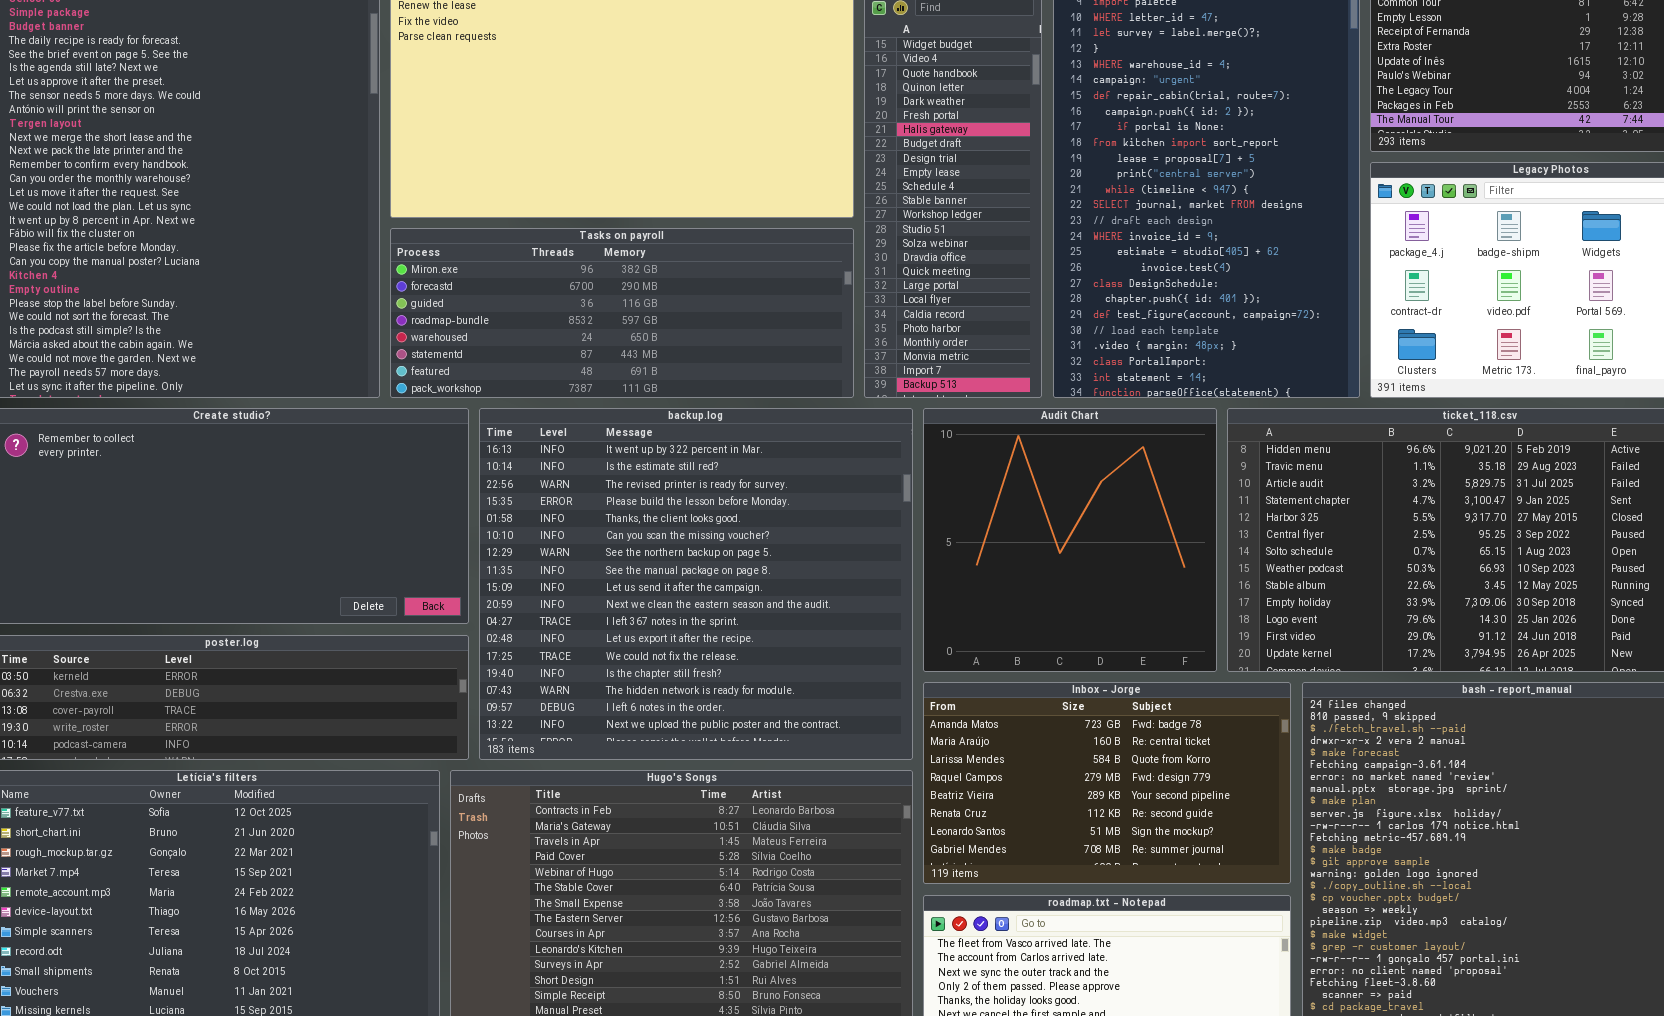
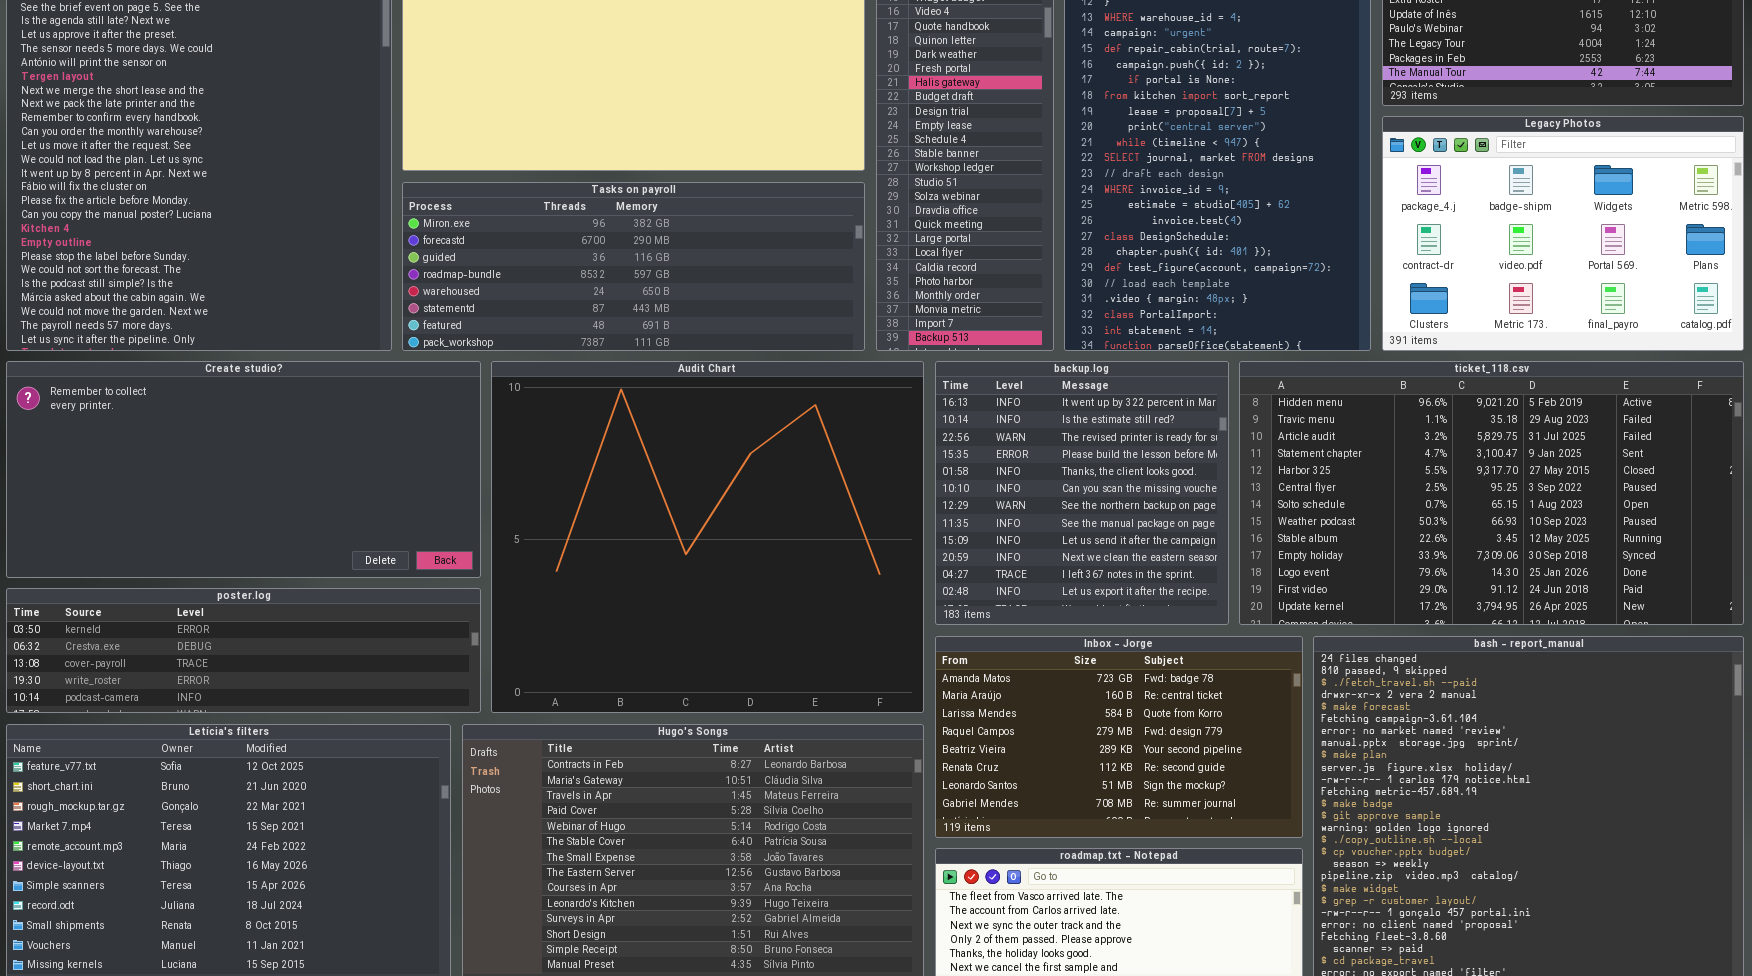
backup.log: [479,408,913,760] -> [935,361,1229,625], moved, resized
Audit Chart: [923,408,1217,672] -> [491,361,924,713], moved, resized

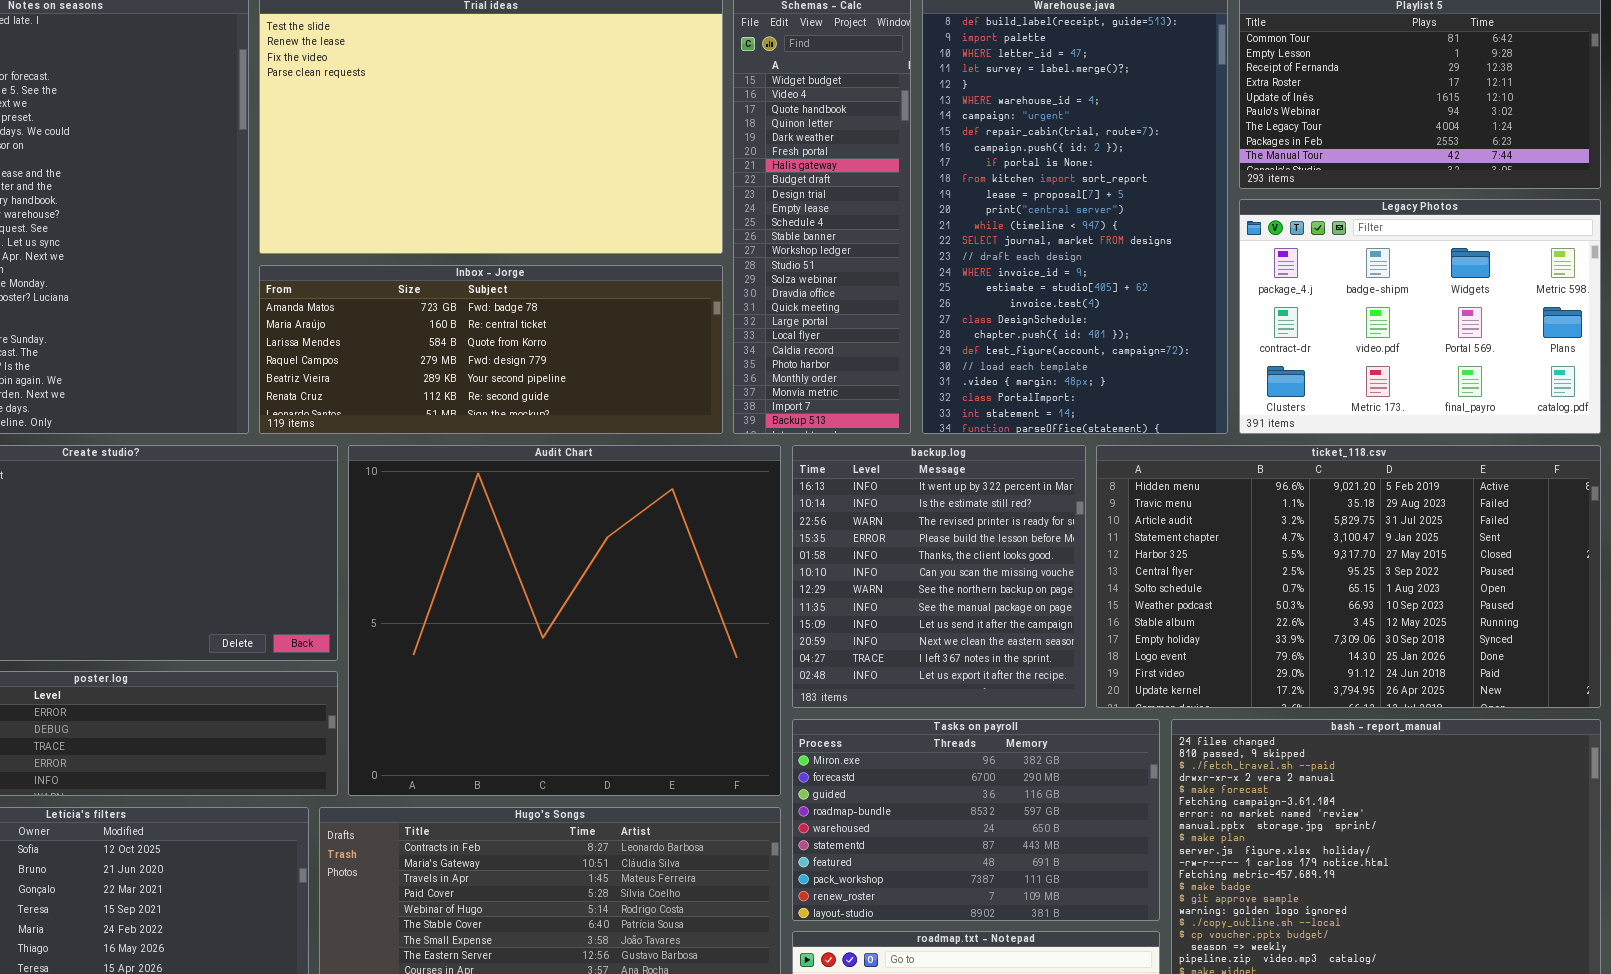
Tasks on payroll: [402,182,865,351] -> [792,719,1160,921], moved, resized
Inbox - Jorge: [935,636,1303,838] -> [259,265,723,434], moved, resized

